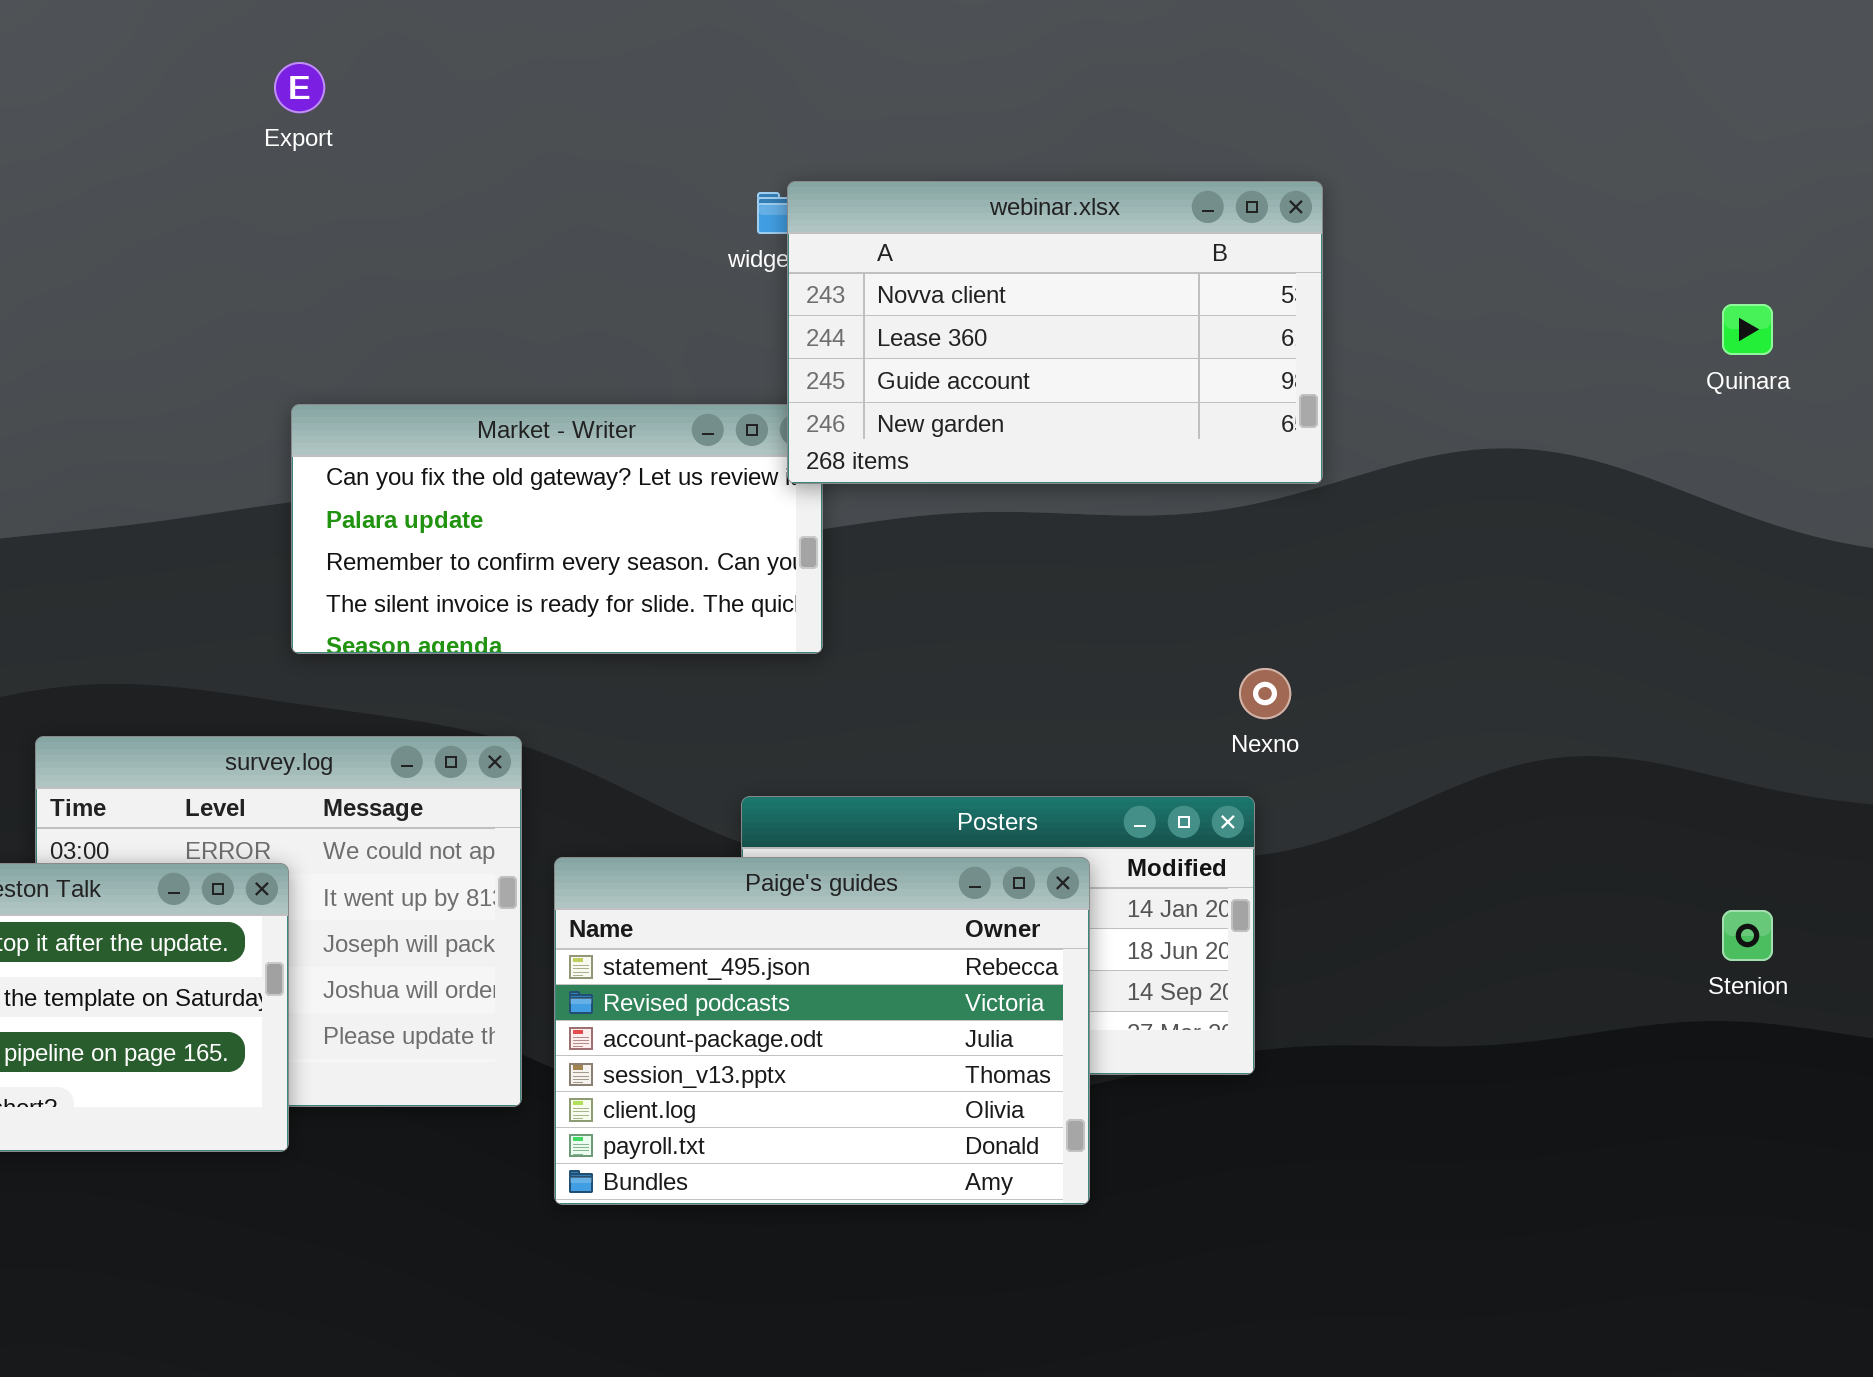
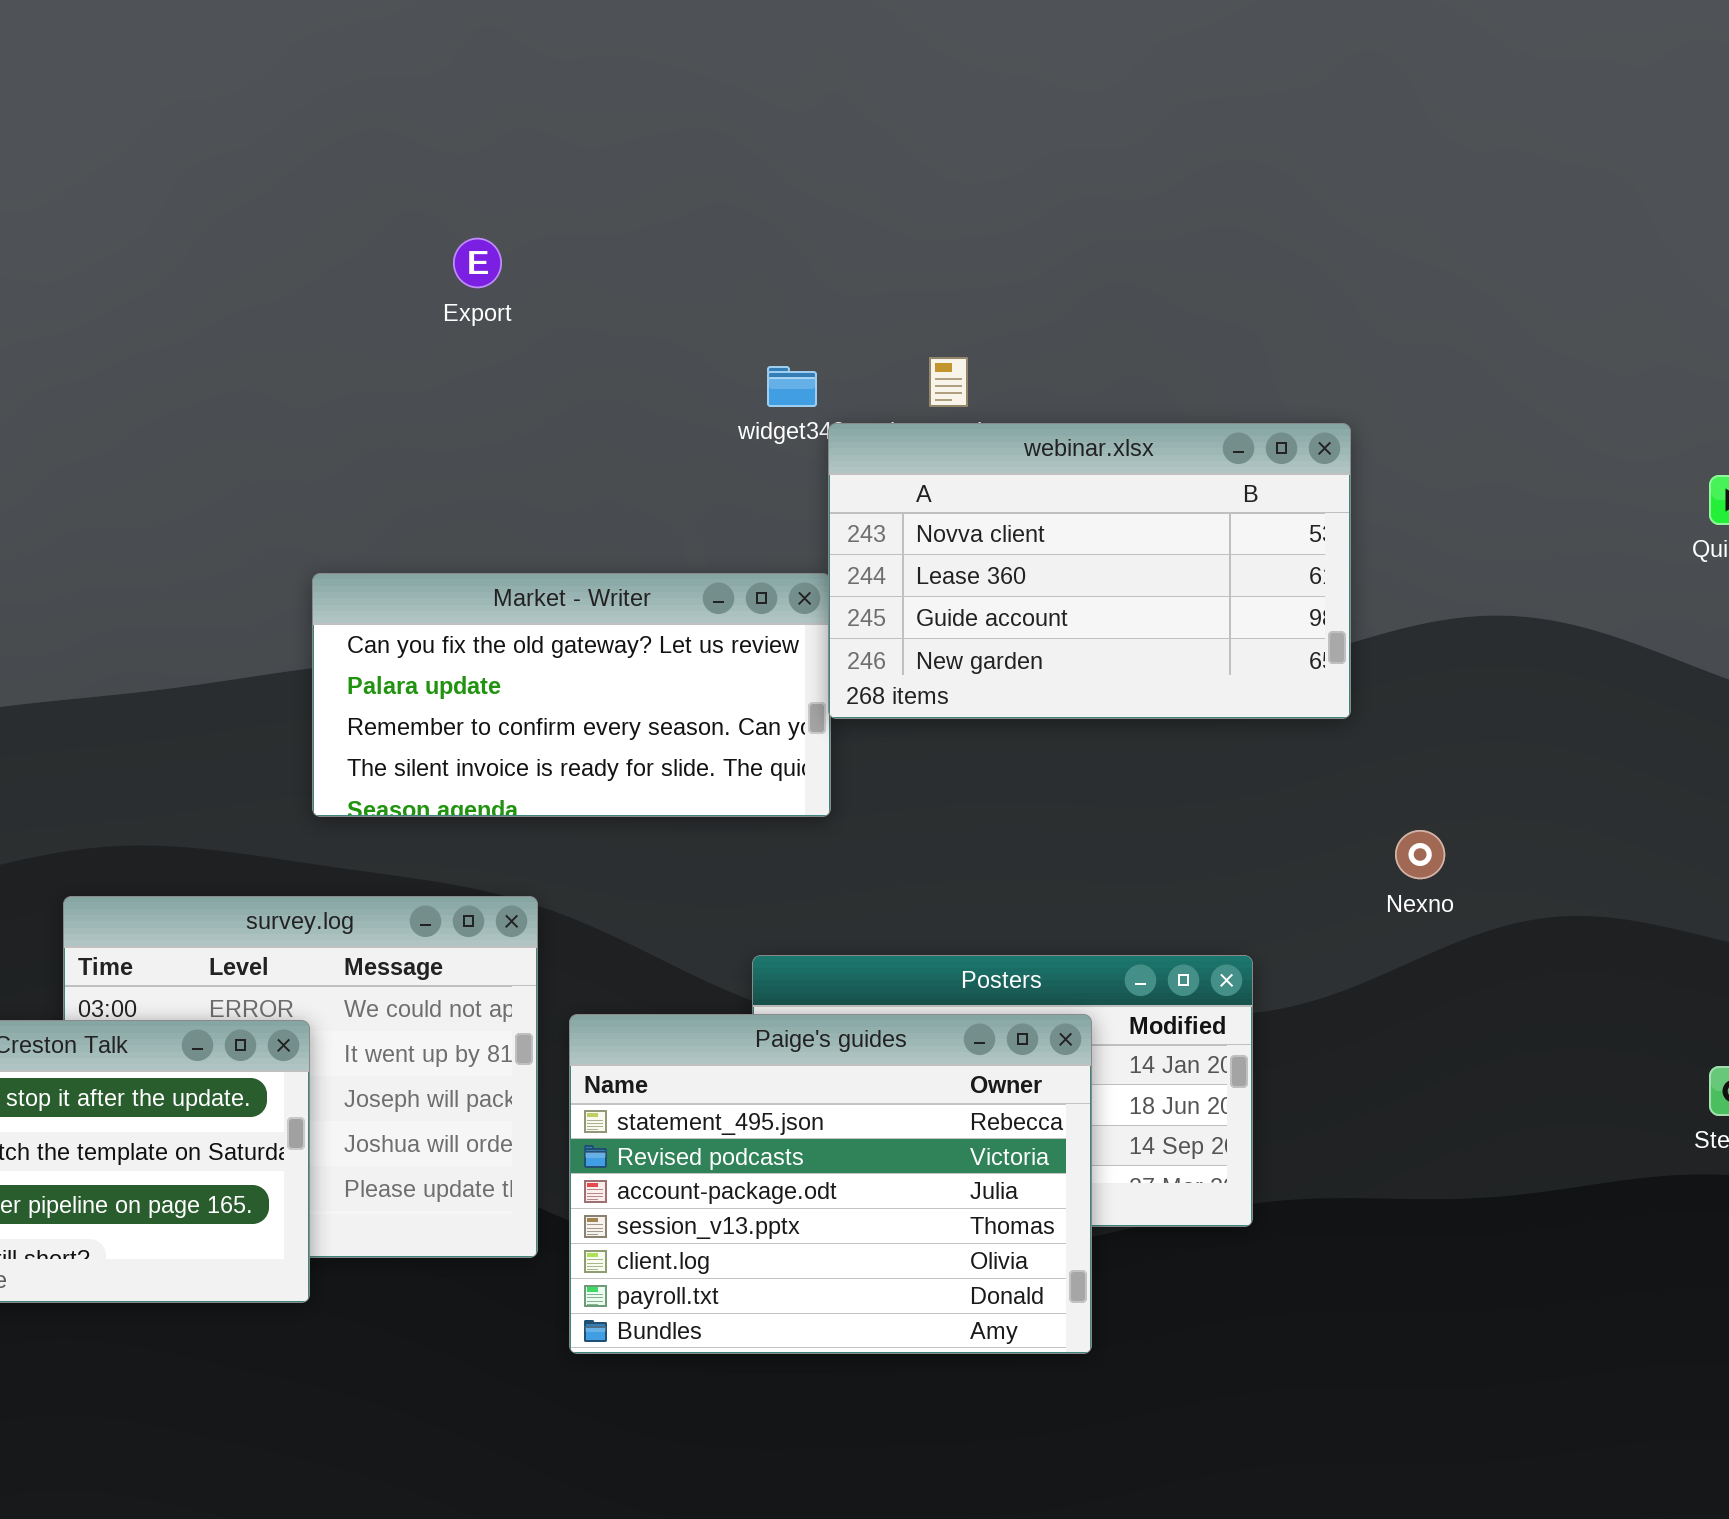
Export: [274,62,325,113] -> [453,238,502,288], moved
webinar.xlsx: [787,181,1323,484] -> [828,423,1351,719], moved
Nexno: [1239,668,1291,719] -> [1395,830,1445,879], moved

